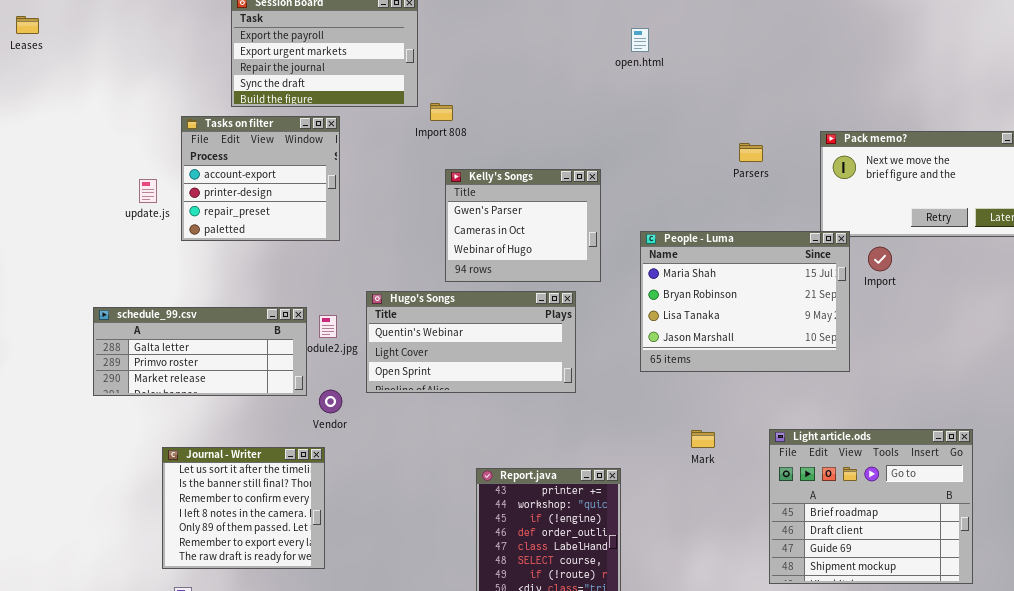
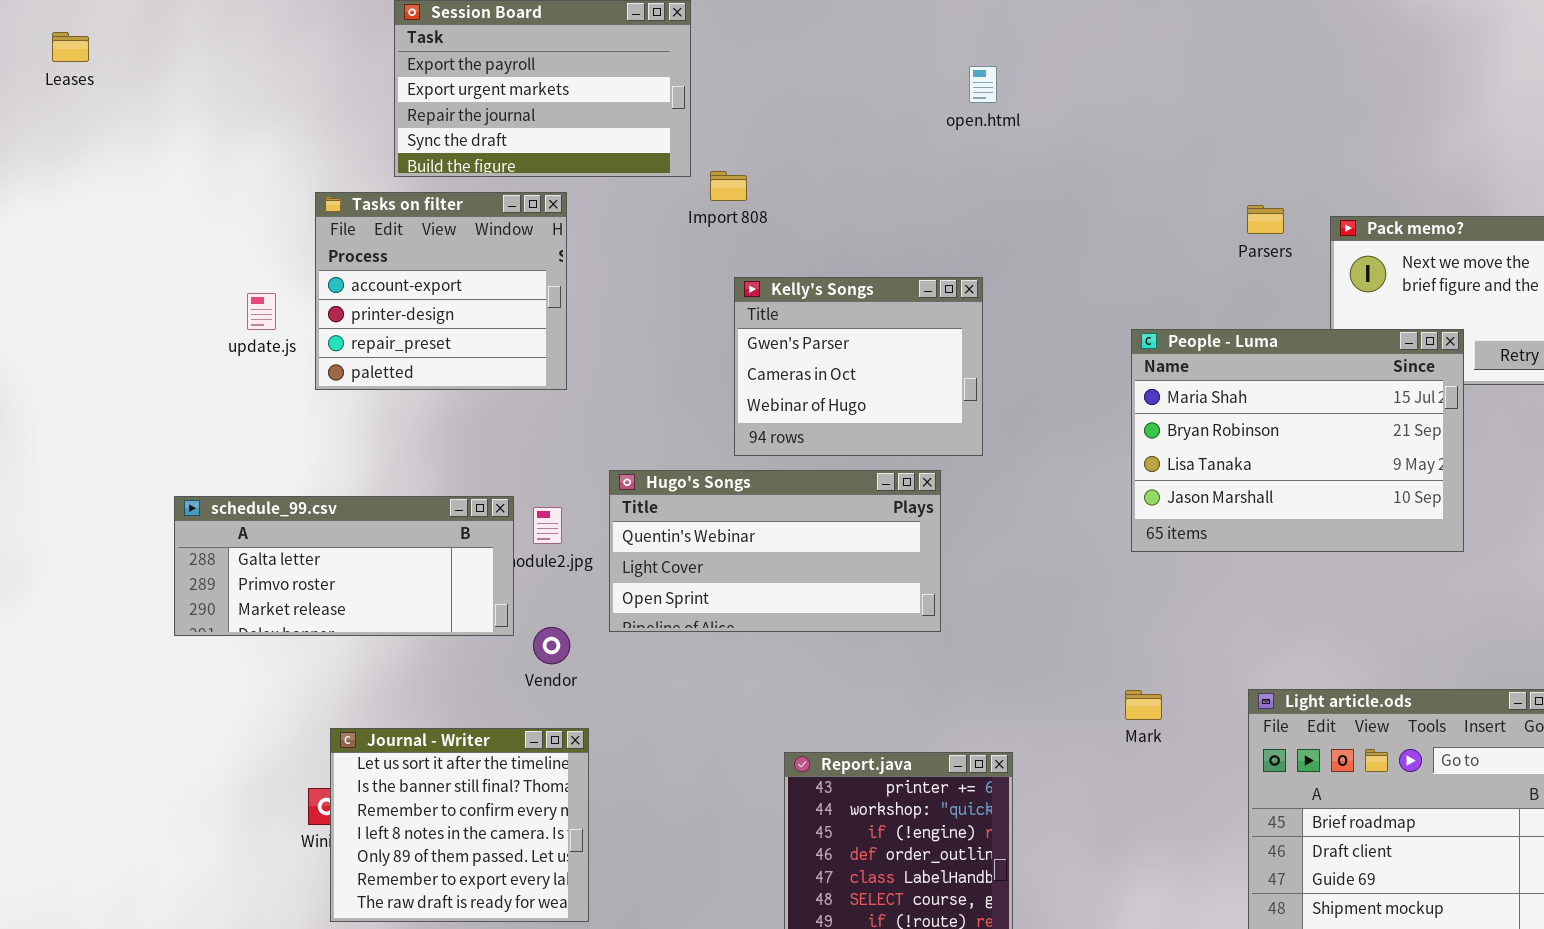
open.html: [631,28,649,52] -> [969,66,997,103], moved
Parsers: [739,143,763,162] -> [1247,205,1284,234], moved
People - Luma: [640,231,850,372] -> [1131,329,1464,552], moved
Journal - Writer: [162,447,325,569] -> [330,728,589,922], moved

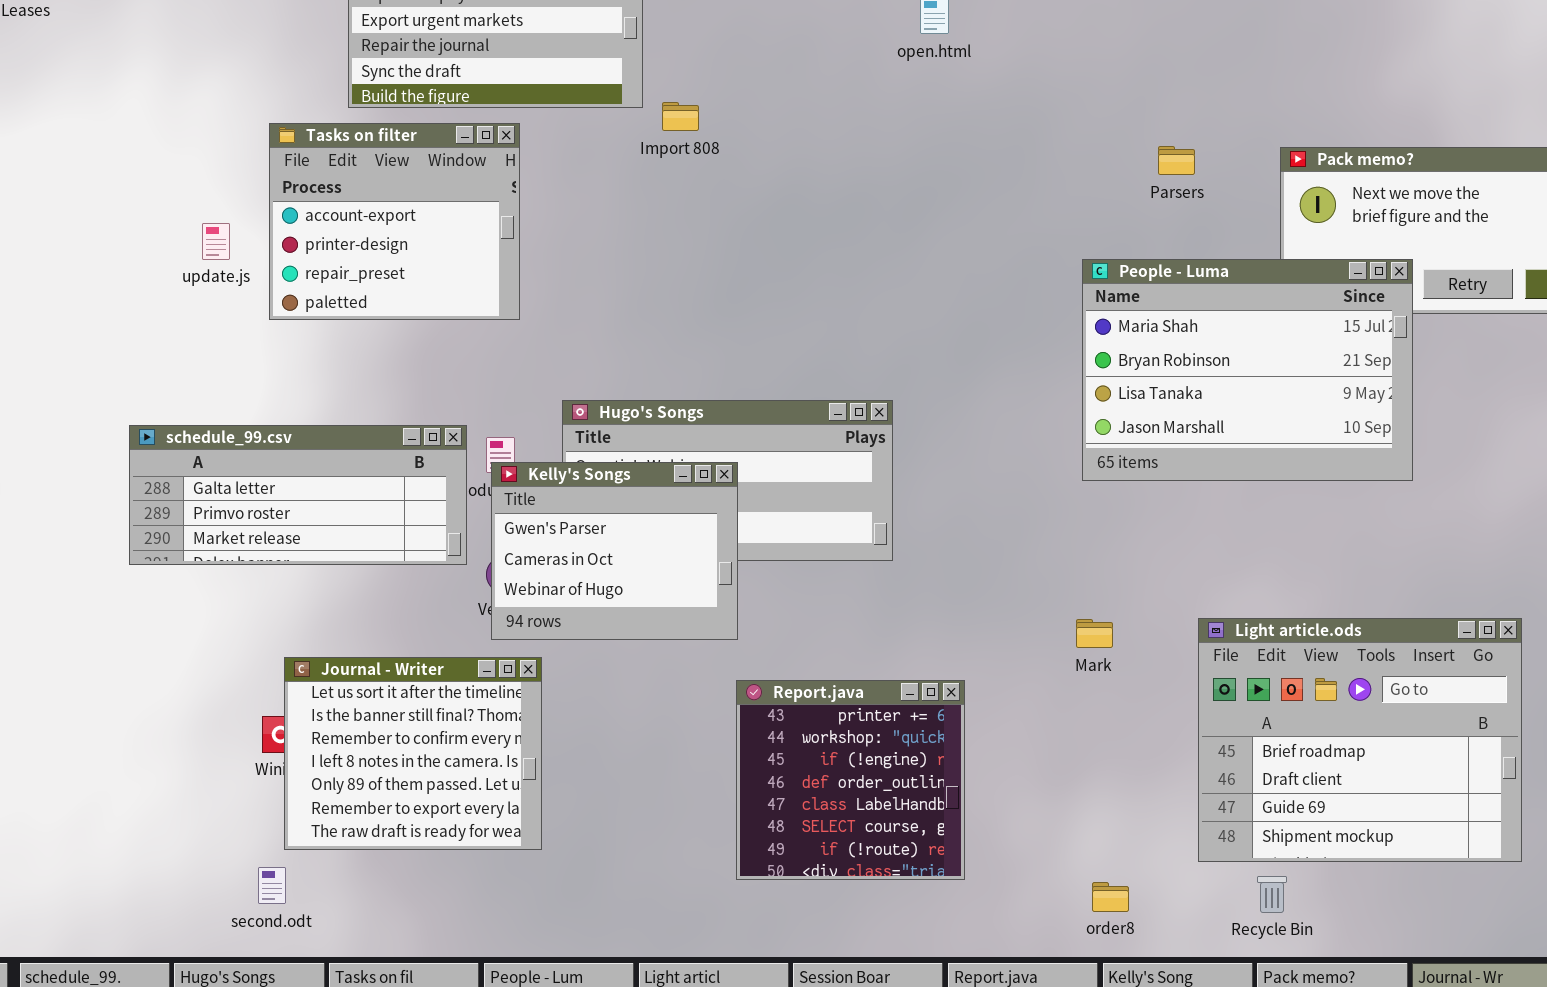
Parsers: [1247,205,1284,234] -> [1158,146,1195,175], moved
Kelly's Songs: [734,277,983,456] -> [491,462,738,640], moved

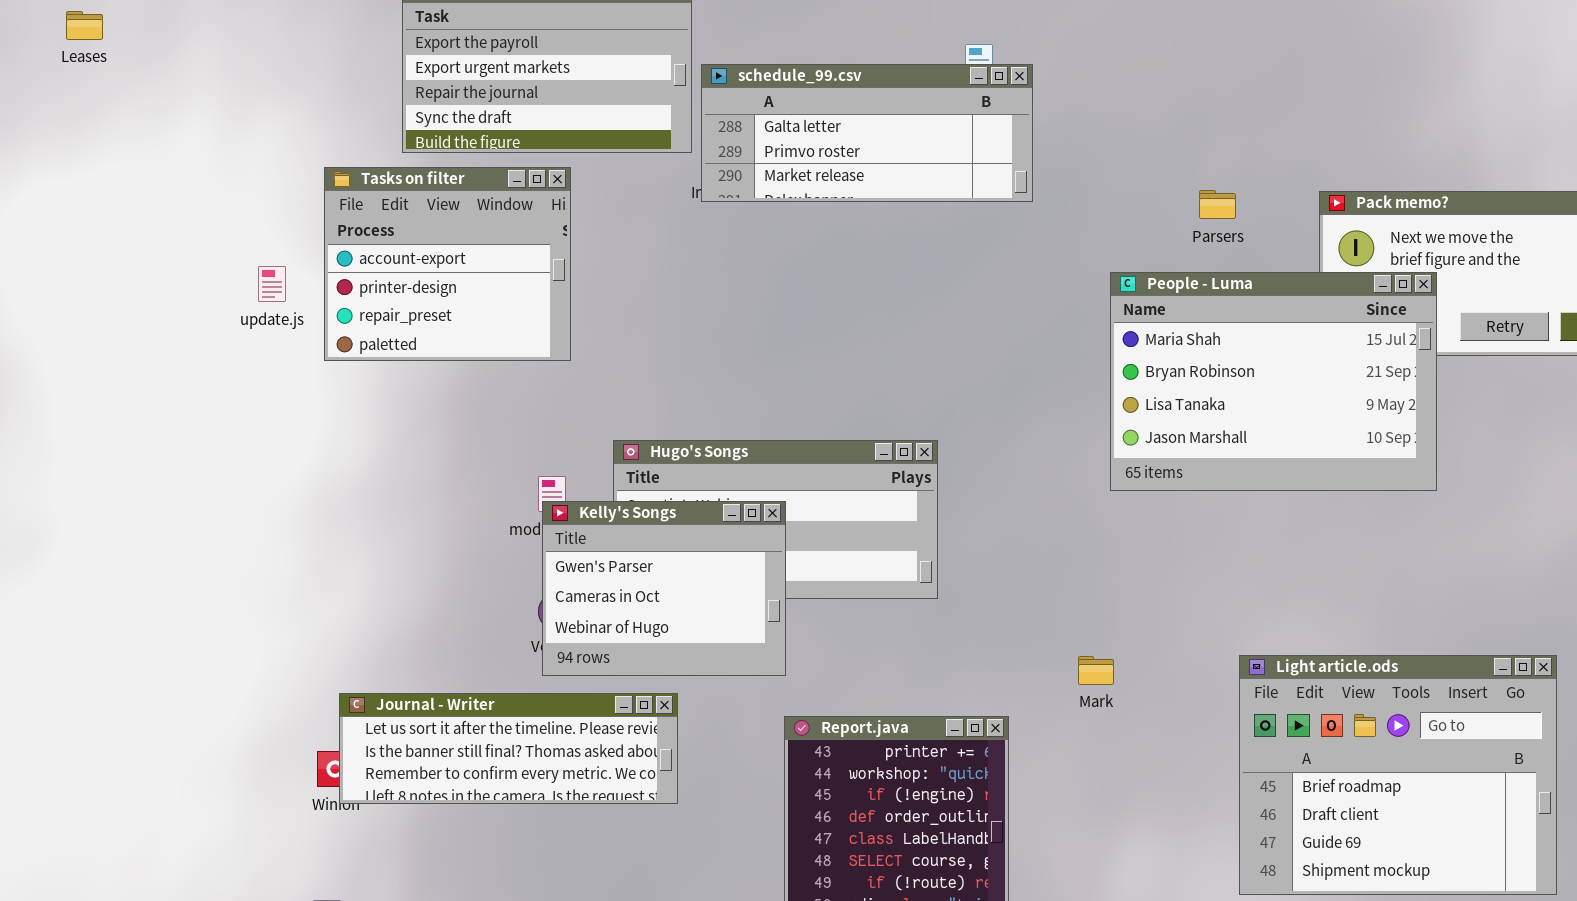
People - Luma: [1082,259,1413,481] -> [1110,272,1437,491], moved
schedule_99.csv: [129,425,467,565] -> [701,64,1033,202], moved
Mark: [1076,619,1113,648] -> [1078,656,1114,685], moved
Journal - Writer: [284,657,542,850] -> [339,693,678,804], resized

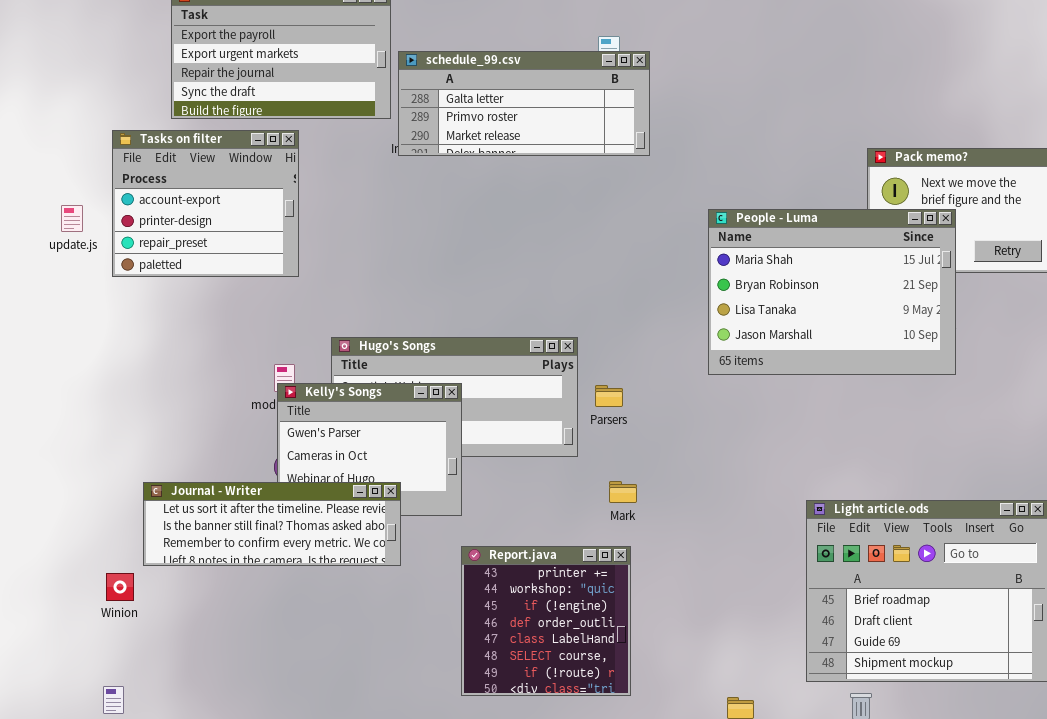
Parsers: [1199,190,1236,219] -> [595,385,623,407], moved
Mark: [1078,656,1114,685] -> [609,481,637,503], moved
Journal - Writer: [339,693,678,804] -> [143,482,401,566], moved

